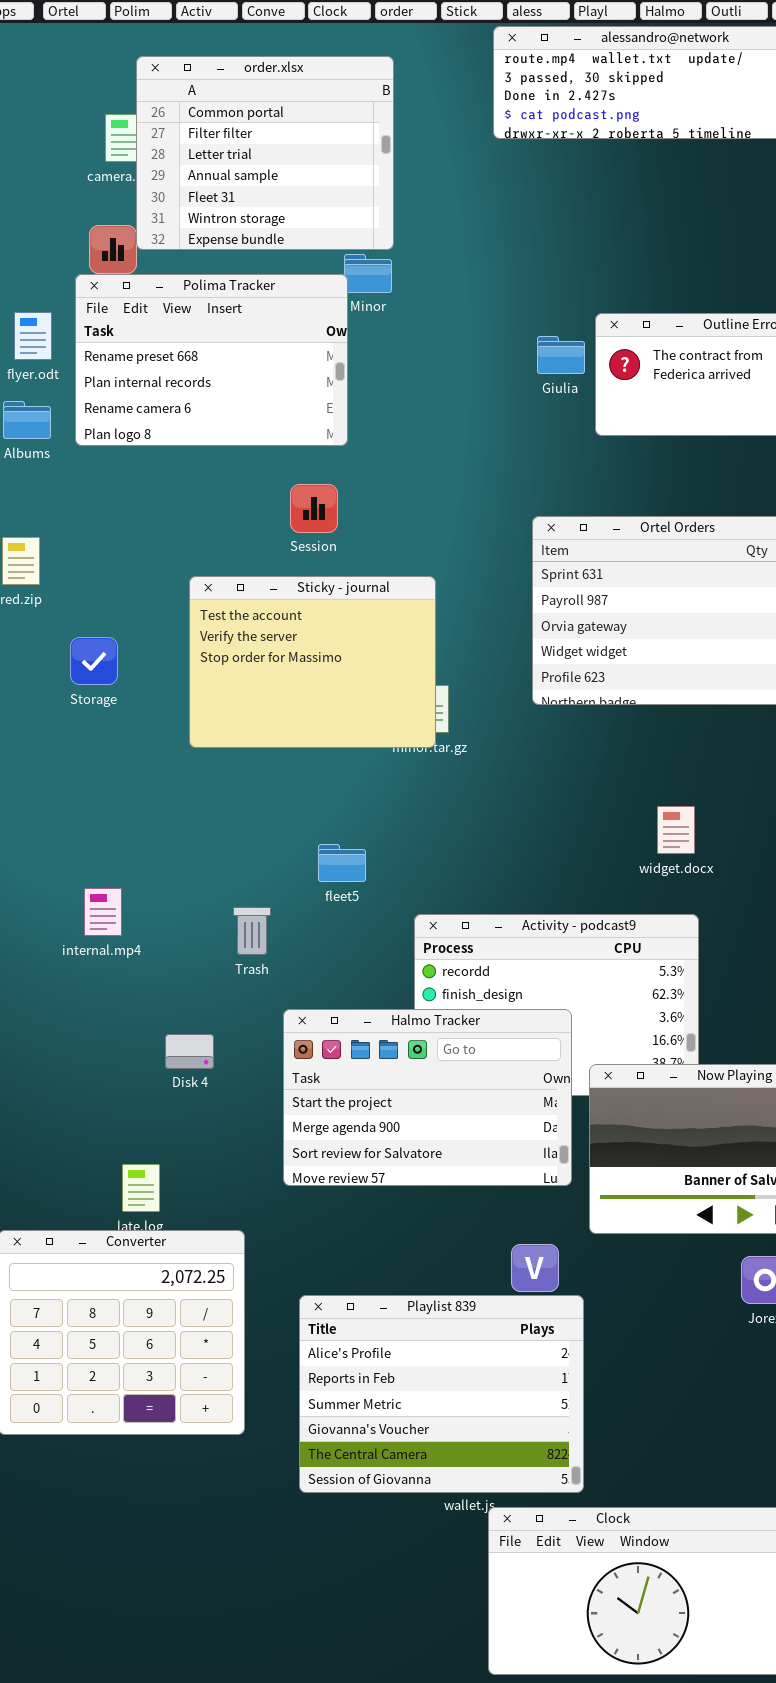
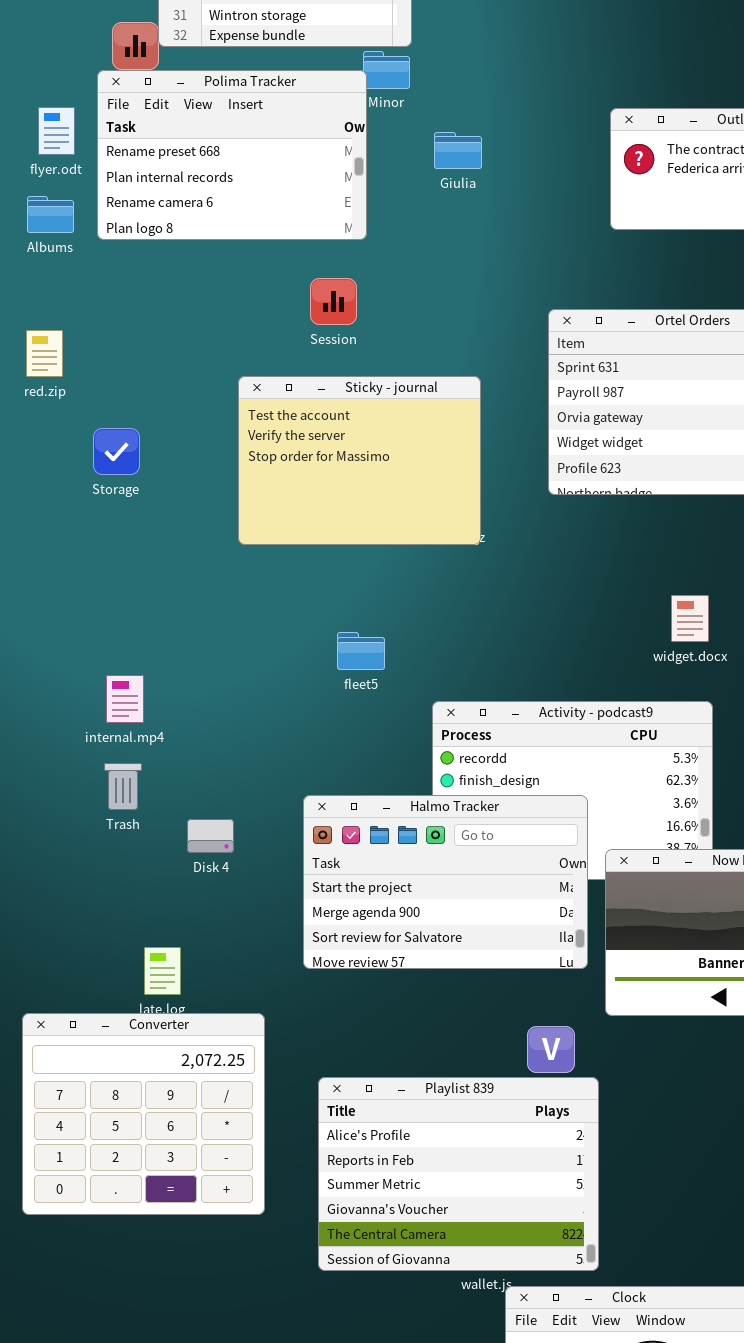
Giulia: [537,336,585,374] -> [434,132,482,169], moved
Sticky - journal: [189,576,436,748] -> [238,376,481,545], moved
Trash: [233,907,271,955] -> [104,763,142,810], moved

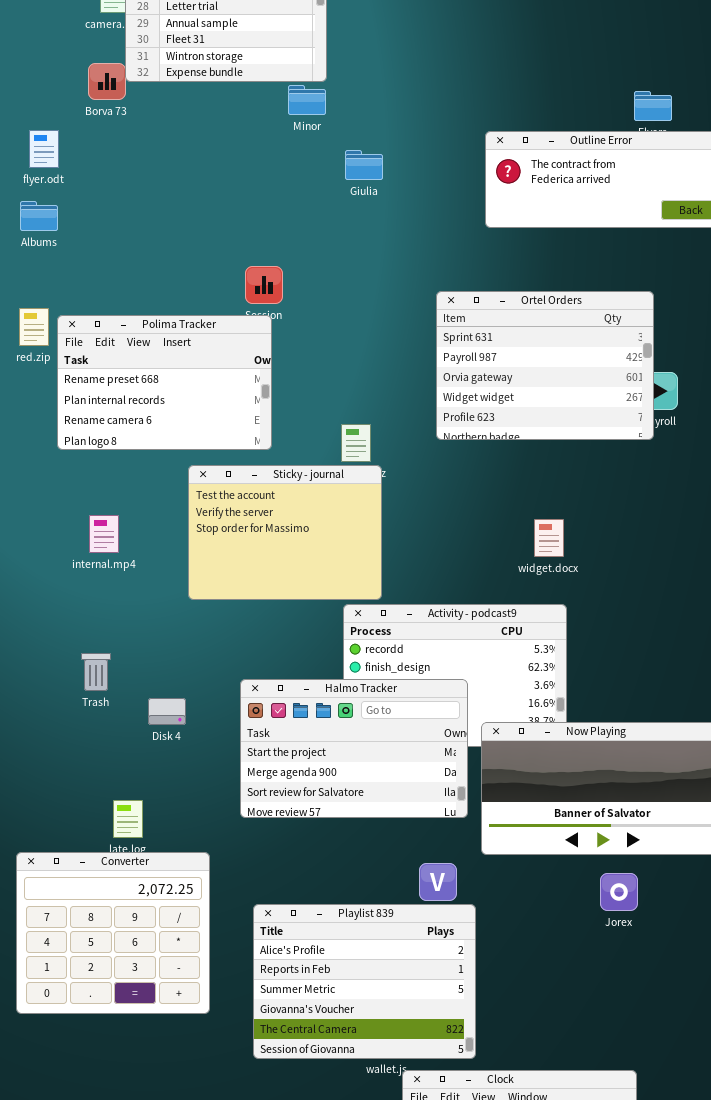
Polima Tracker: [97,70,367,240] -> [57,315,272,450], moved
Sticky - journal: [238,376,481,545] -> [188,465,382,600], moved
internal.mp4: [106,675,144,723] -> [89,515,119,553], moved

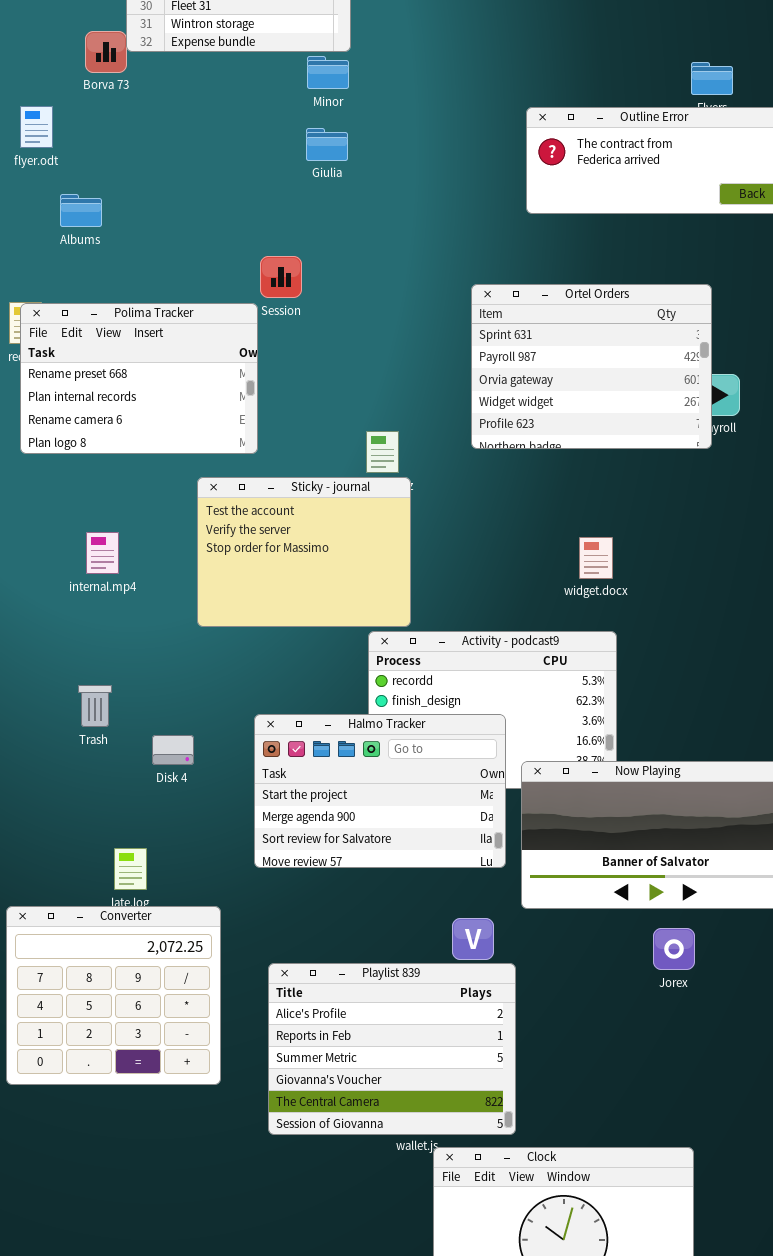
Giulia: [345,150,383,180] -> [306,128,348,161], moved
Albums: [20,201,58,231] -> [60,194,102,227], moved
Polima Tracker: [57,315,272,450] -> [20,303,258,454], moved

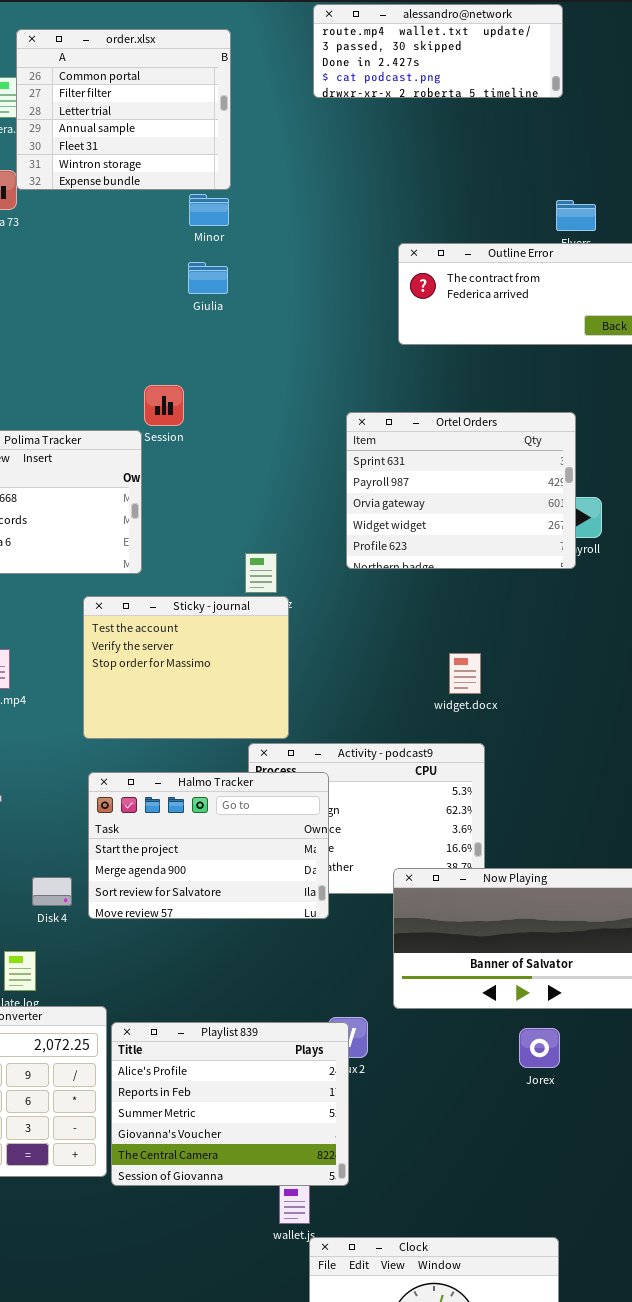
Halmo Tracker: [254,714,506,868] -> [88,772,329,919], moved
Disk 4: [152,735,194,765] -> [32,877,72,906], moved
Playlist 839: [268,963,516,1135] -> [111,1022,349,1186], moved

